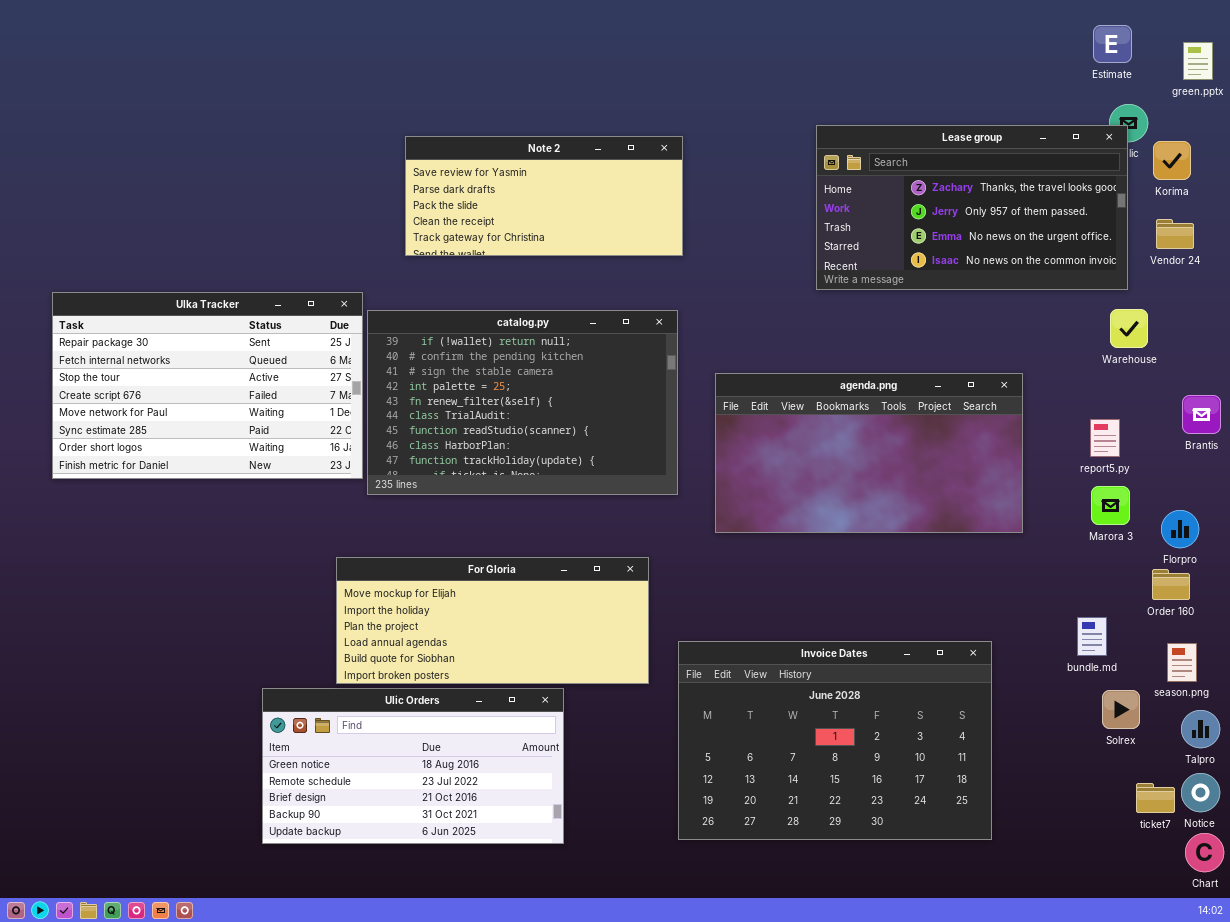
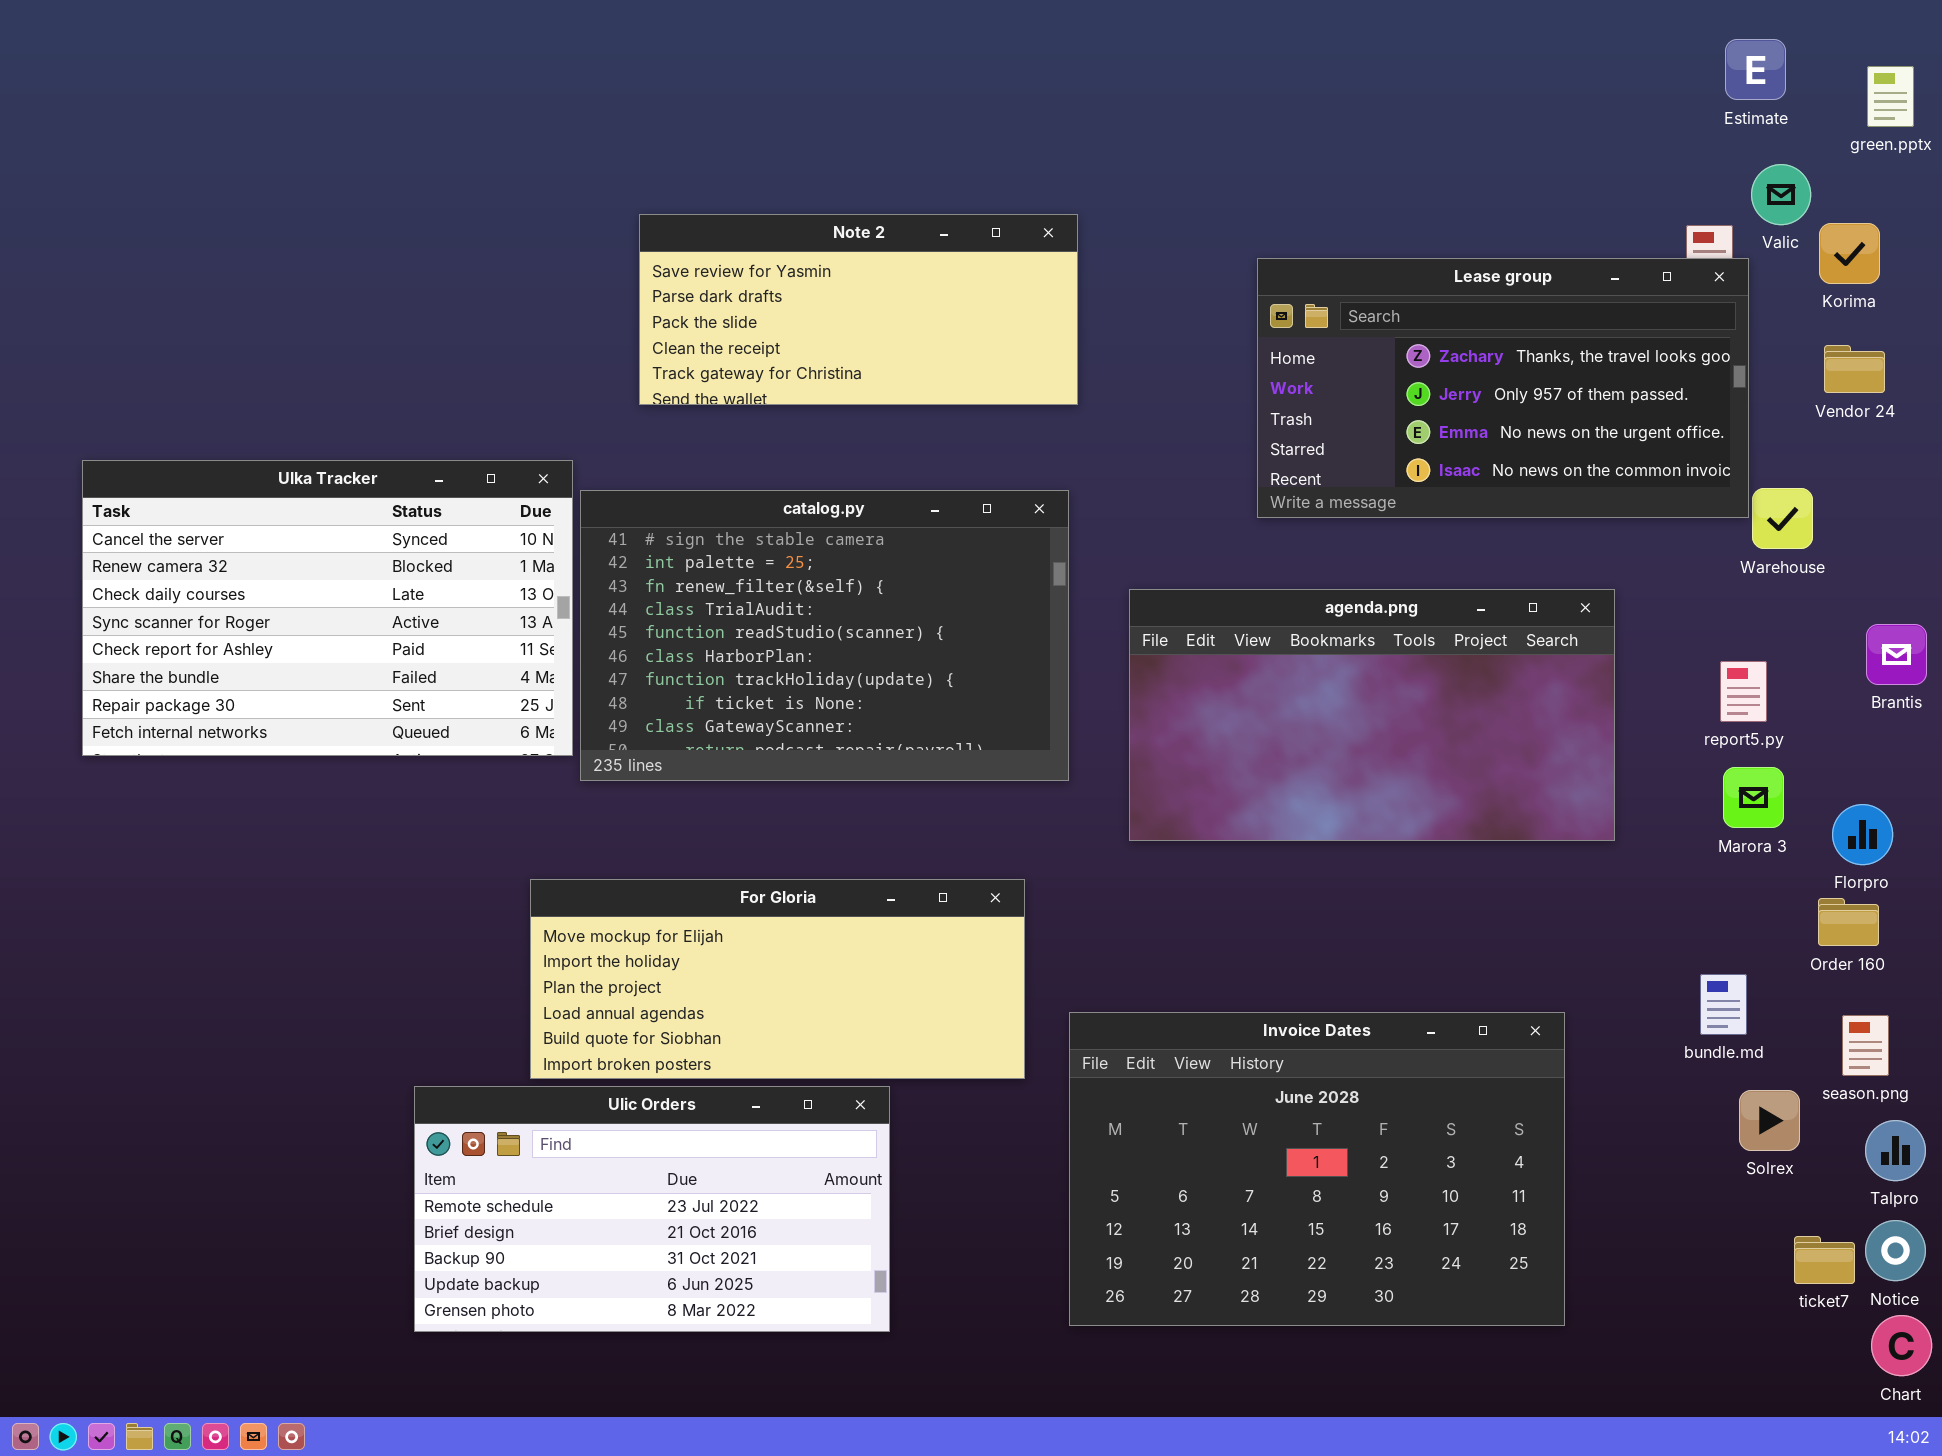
Lease group: [816,125,1128,290] -> [1257,258,1749,518], moved
Ulka Tracker: [52,292,363,479] -> [82,460,573,756], scrolled up 6 rows
catalog.py: [367,310,678,495] -> [580,490,1069,781], scrolled down 2 rows
Ulic Orders: [262,688,564,844] -> [414,1086,890,1332], scrolled down 1 row

